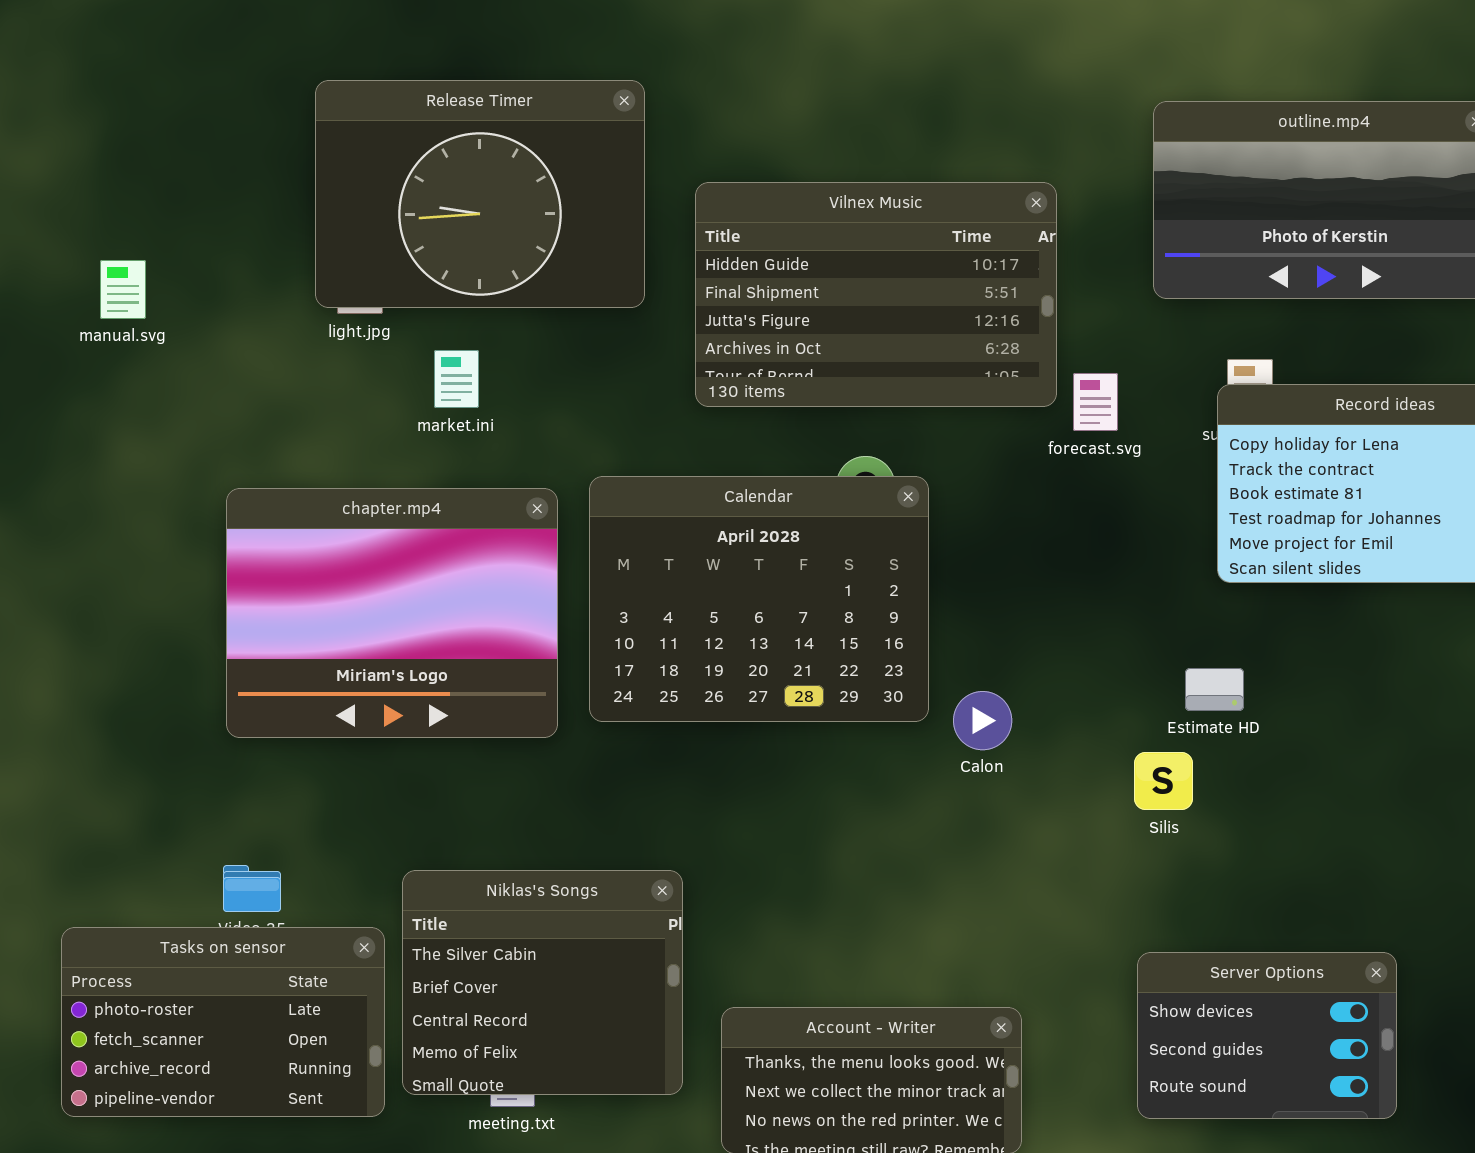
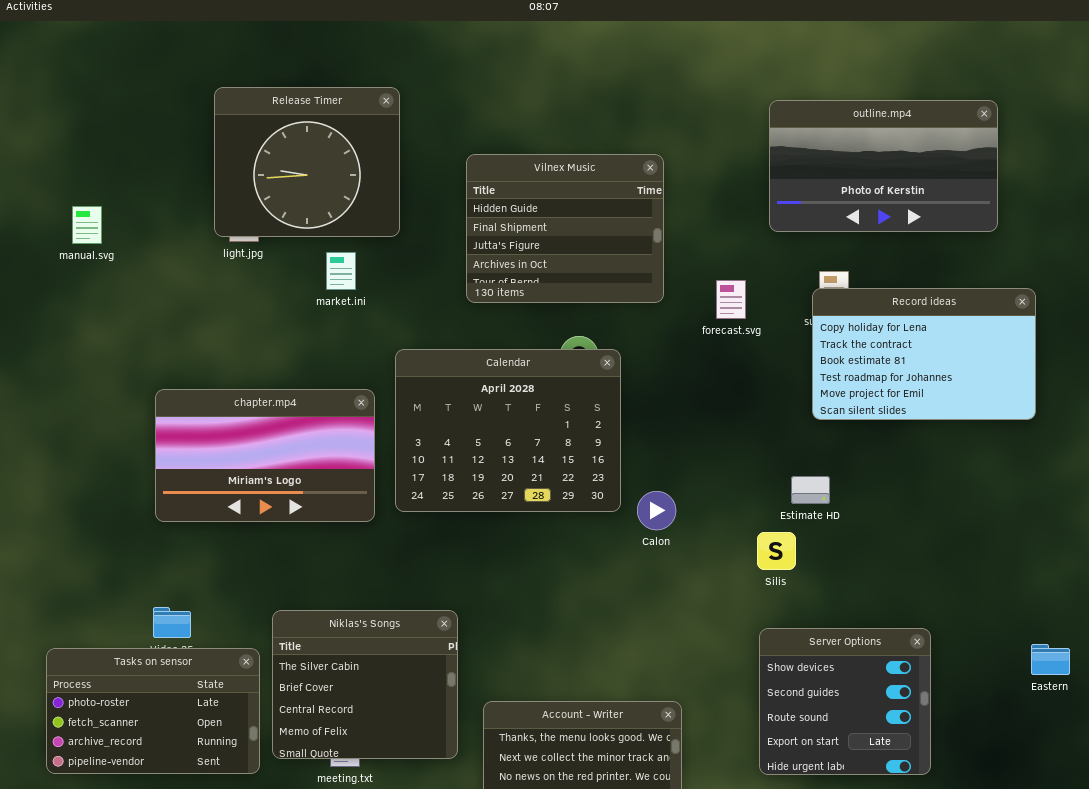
Release Timer: [315,80,645,308] -> [214,87,400,237], resized
Vilnex Music: [695,182,1057,407] -> [466,154,664,303], resized
market.ini: [434,350,479,408] -> [326,252,356,290], moved
chapter.mp4: [226,488,558,738] -> [155,389,375,522], resized
Server Options: [1137,952,1397,1119] -> [759,628,931,775], resized

